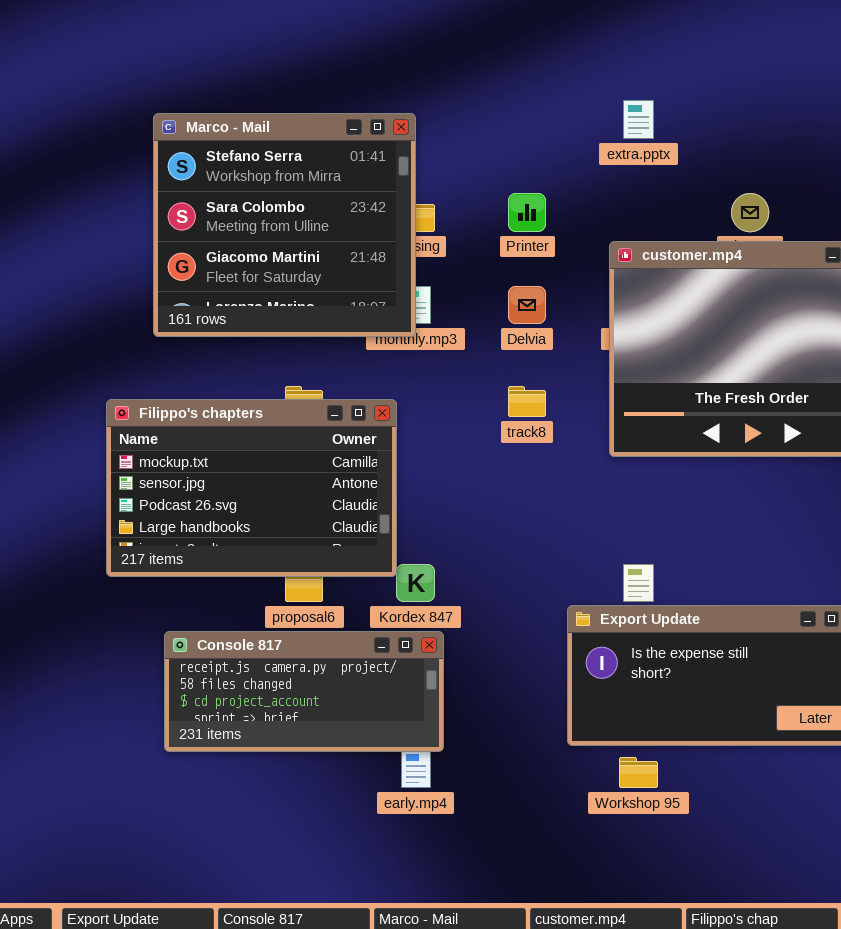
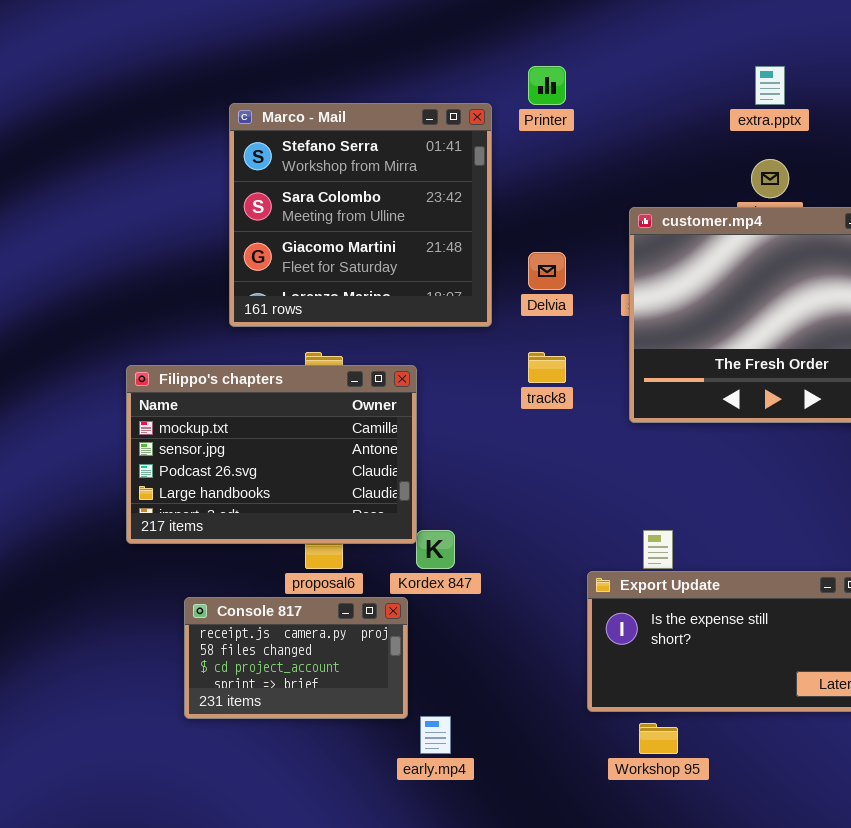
extra.pptx: [623,100,654,139] -> [755,66,785,105], moved
Marco - Mail: [153,113,416,337] -> [229,103,492,327], moved
Printer: [508,193,546,232] -> [528,66,566,105], moved
Console 817: [164,631,444,752] -> [184,597,408,719], resized

